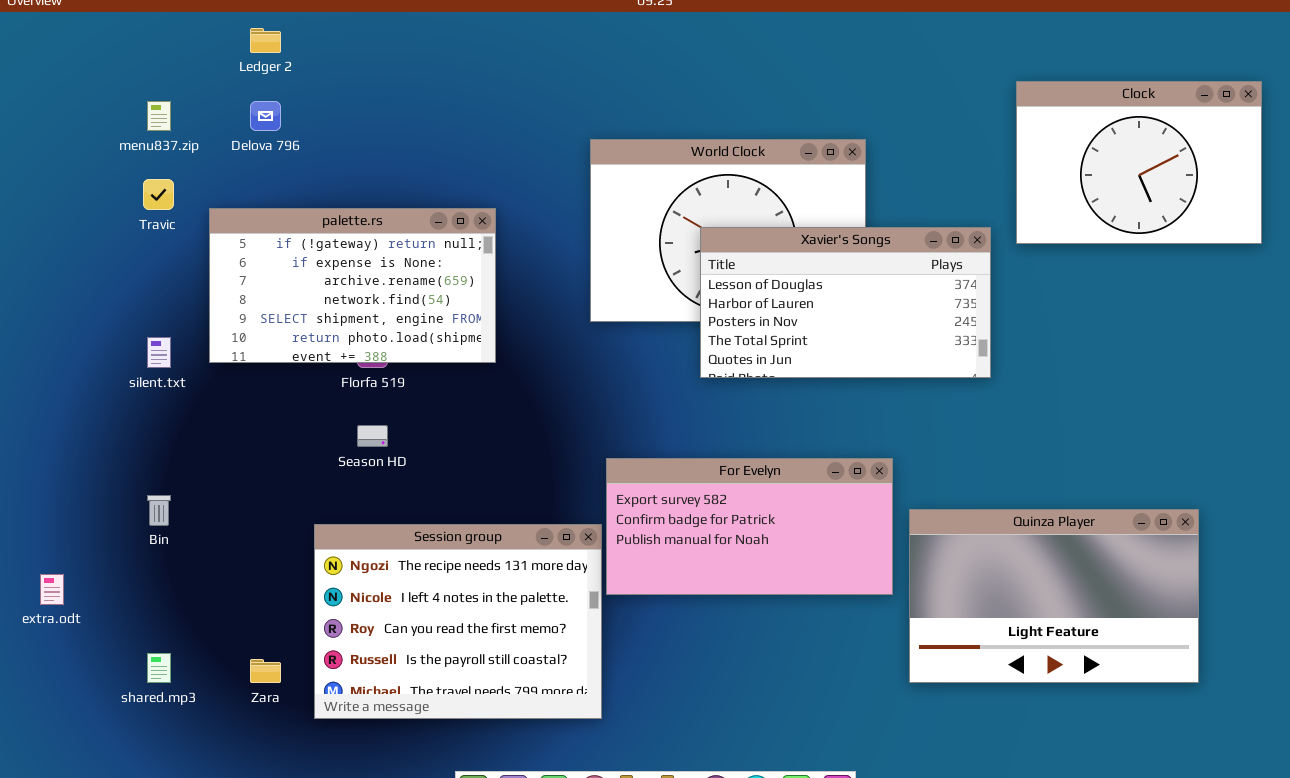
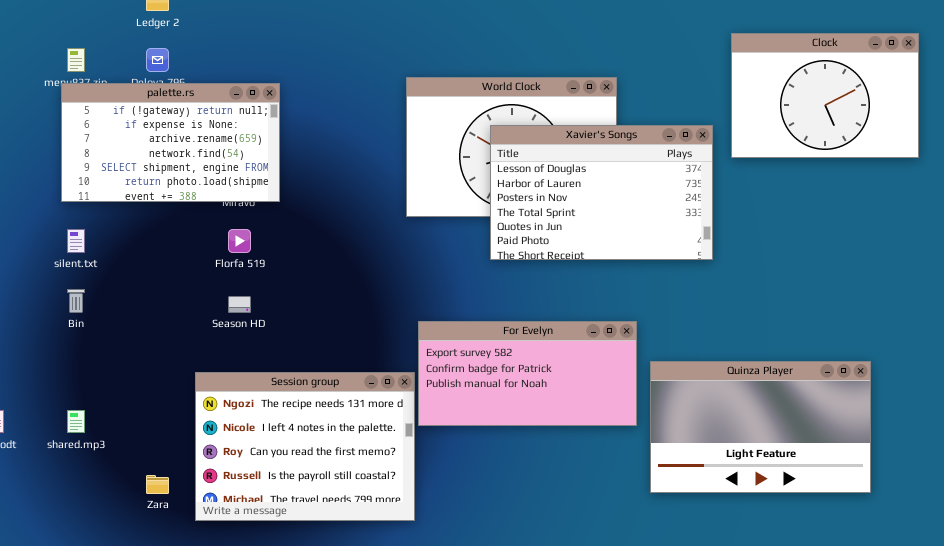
palette.rs: [209,208,496,363] -> [61,83,280,202], moved
Xavier's Songs: [700,227,991,378] -> [490,125,713,260], resized
Bin: [147,495,171,526] -> [67,289,85,313], moved
shared.mp3: [147,653,171,683] -> [67,410,85,433], moved

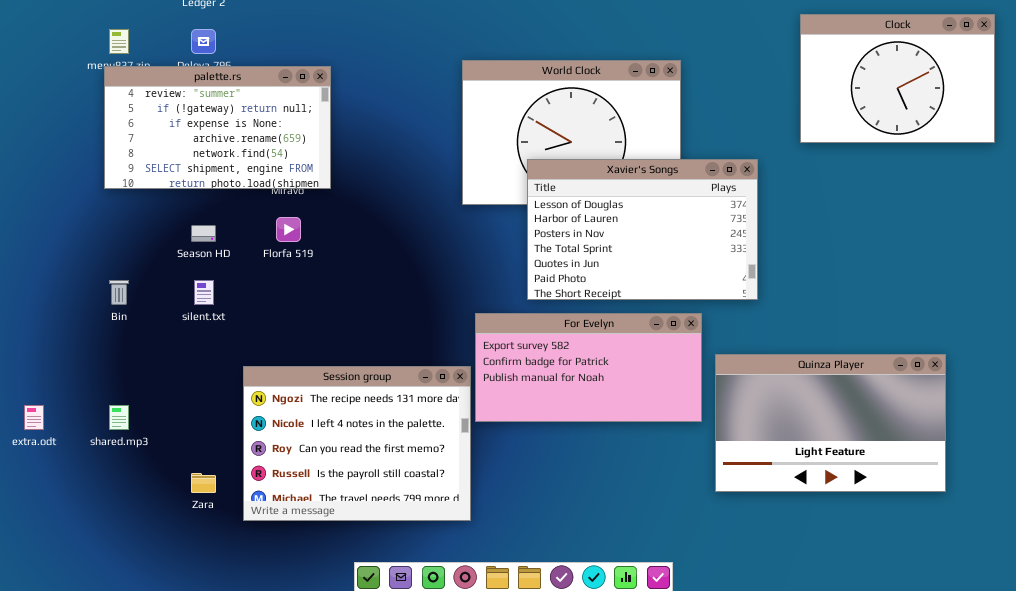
palette.rs: [61,83,280,202] -> [104,66,331,189], scrolled up 1 row
Xavier's Songs: [490,125,713,260] -> [527,159,758,300], moved
silent.txt: [67,229,85,253] -> [194,280,214,305], moved
Season HD: [228,296,251,313] -> [191,225,216,242], moved

